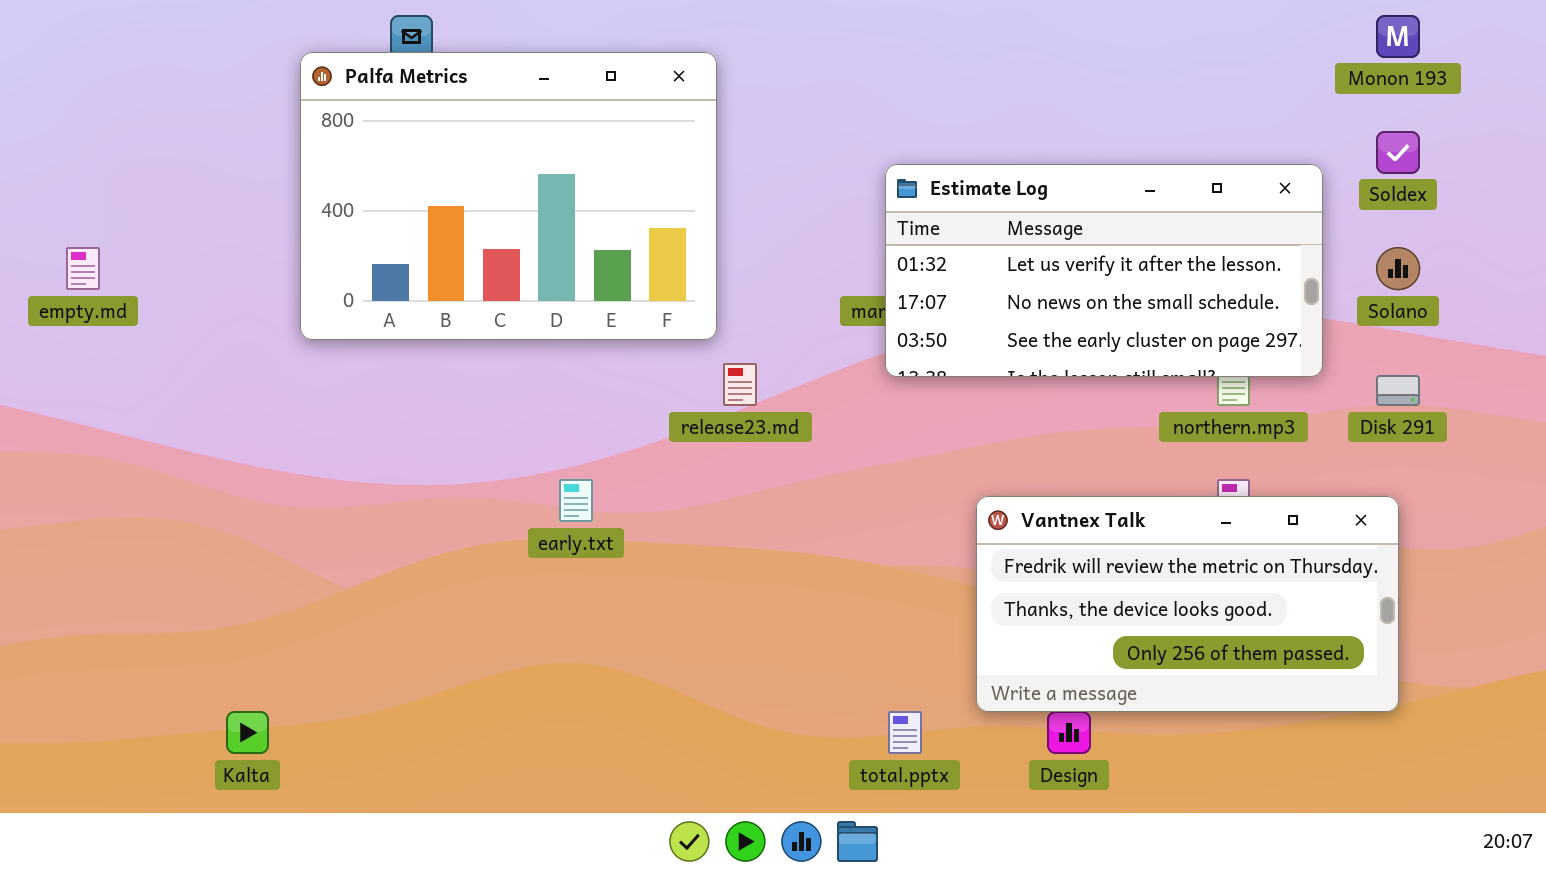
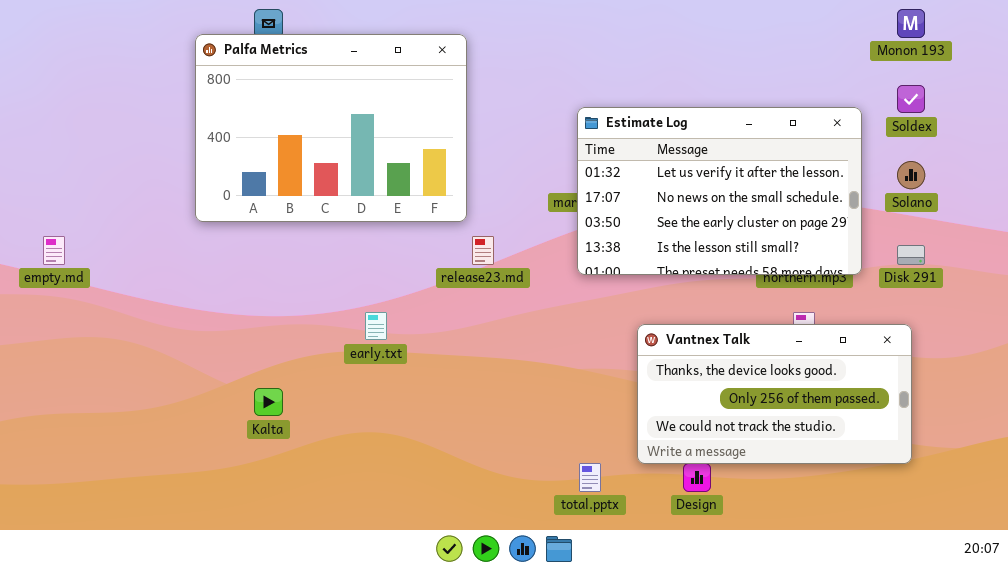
Estimate Log: [885,164,1323,377] -> [577,107,862,275], resized
empty.md: [66,247,100,290] -> [43,236,65,265], moved
Vantnex Talk: [976,496,1399,712] -> [637,324,912,464], scrolled down 1 row
Kalta: [226,711,269,754] -> [254,388,283,416], moved

